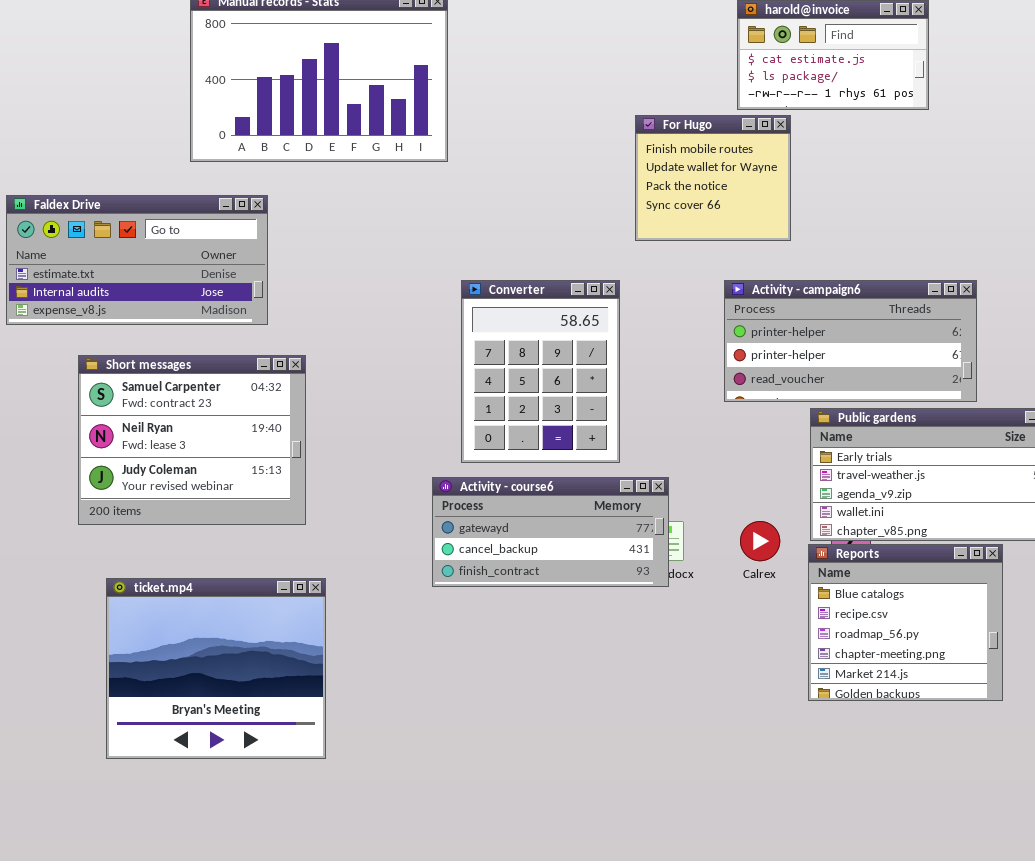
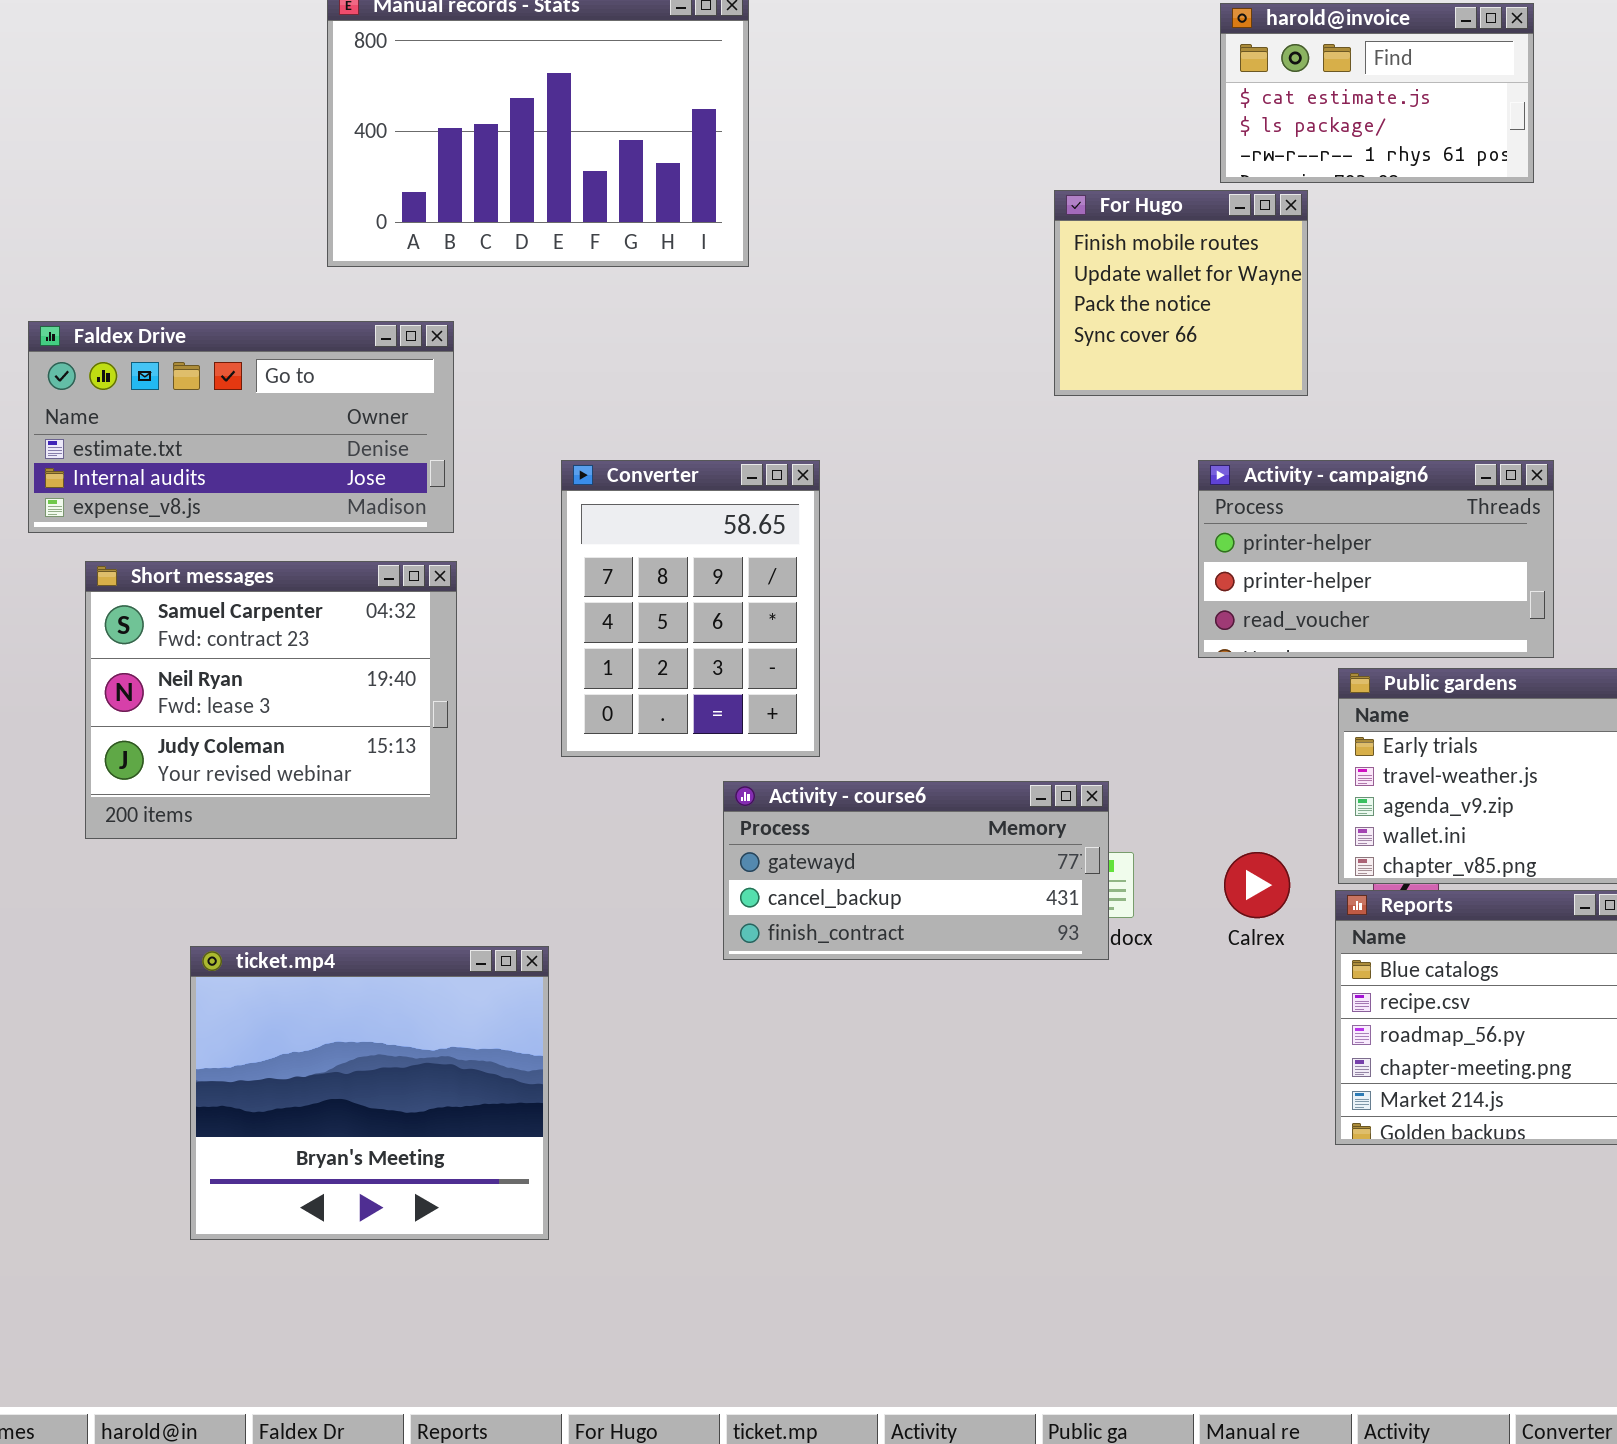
Converter: [461,280,620,463] -> [561,460,820,757], moved
Activity - campaign6: [724,280,977,402] -> [1198,460,1554,658], resized
Short messages: [78,355,306,525] -> [85,561,457,839], moved

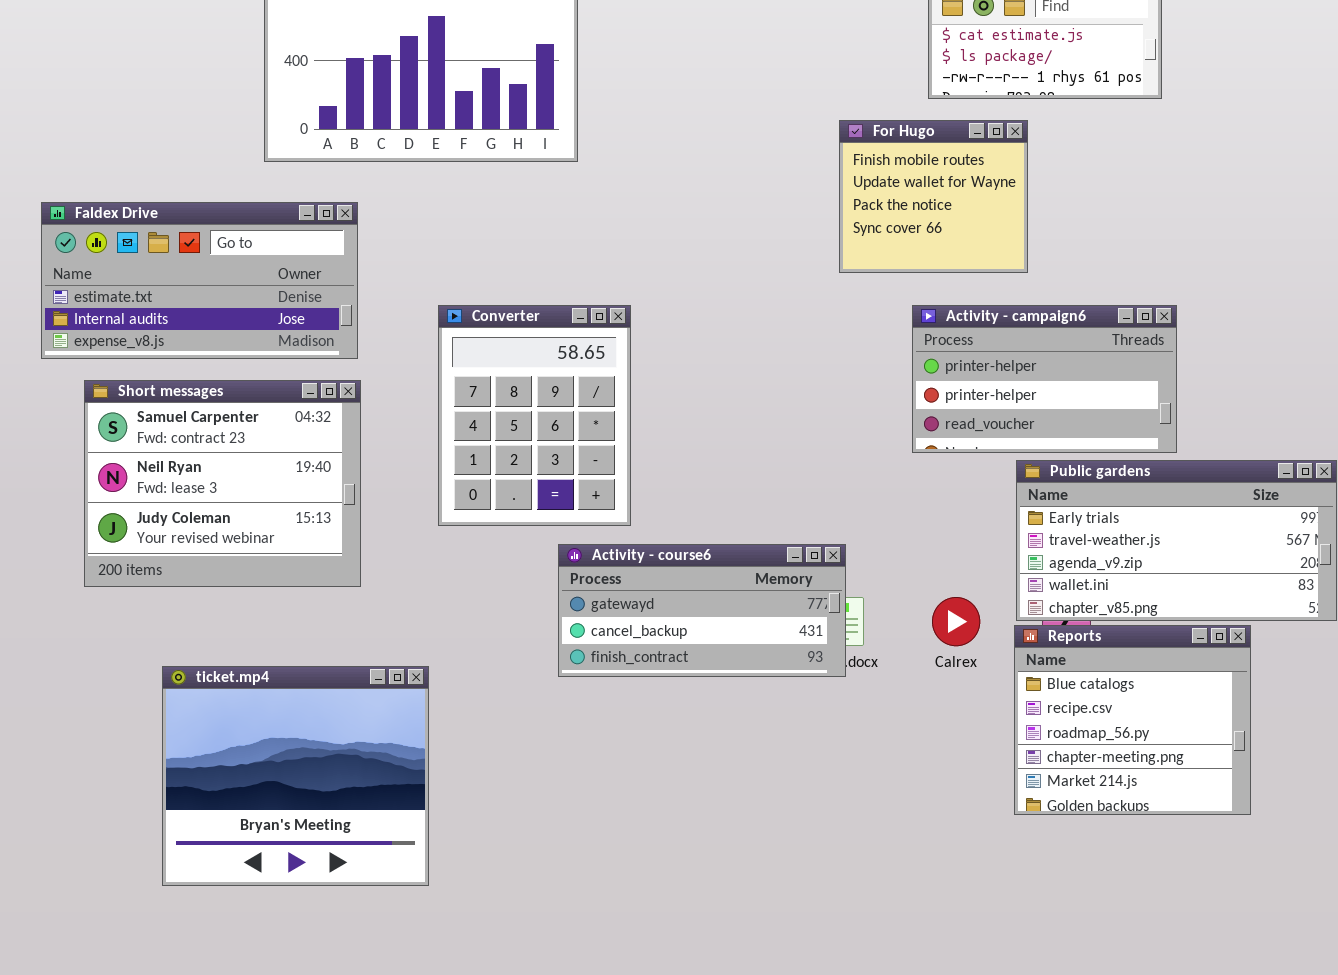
For Hugo: [1054,190,1308,396] -> [839,120,1028,273], moved

